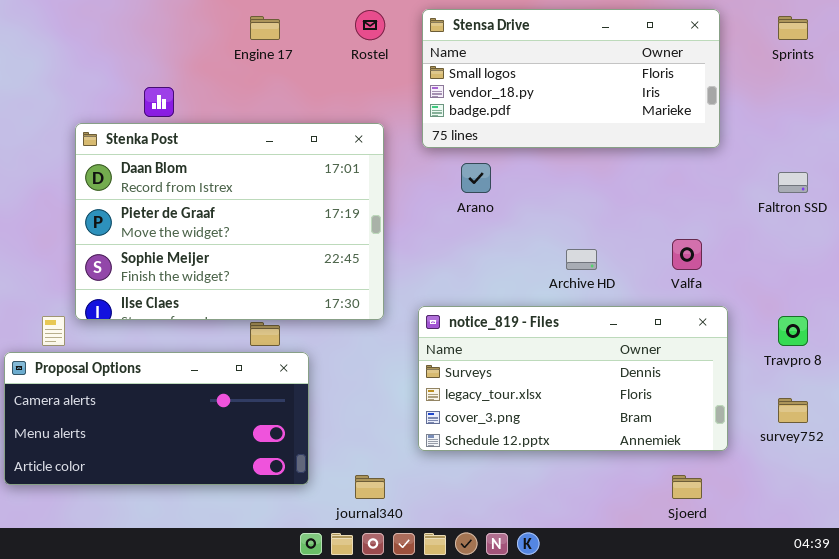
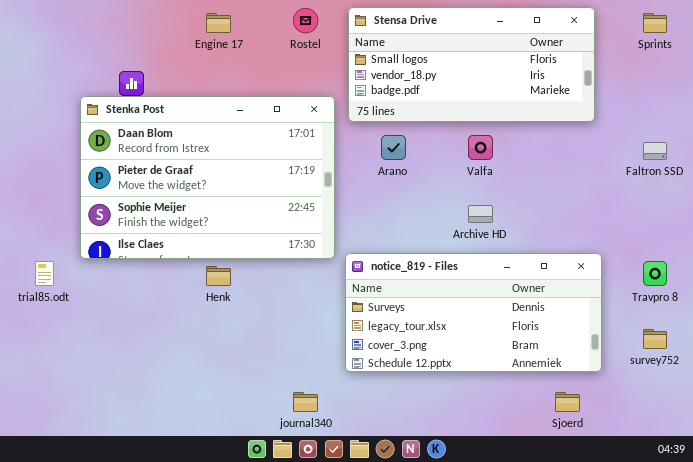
Stenka Post: [75,123,384,320] -> [80,96,335,259], moved
Valfa: [672,239,702,270] -> [468,135,493,160], moved
Proposal Options: [4,352,309,485] -> none, closed

